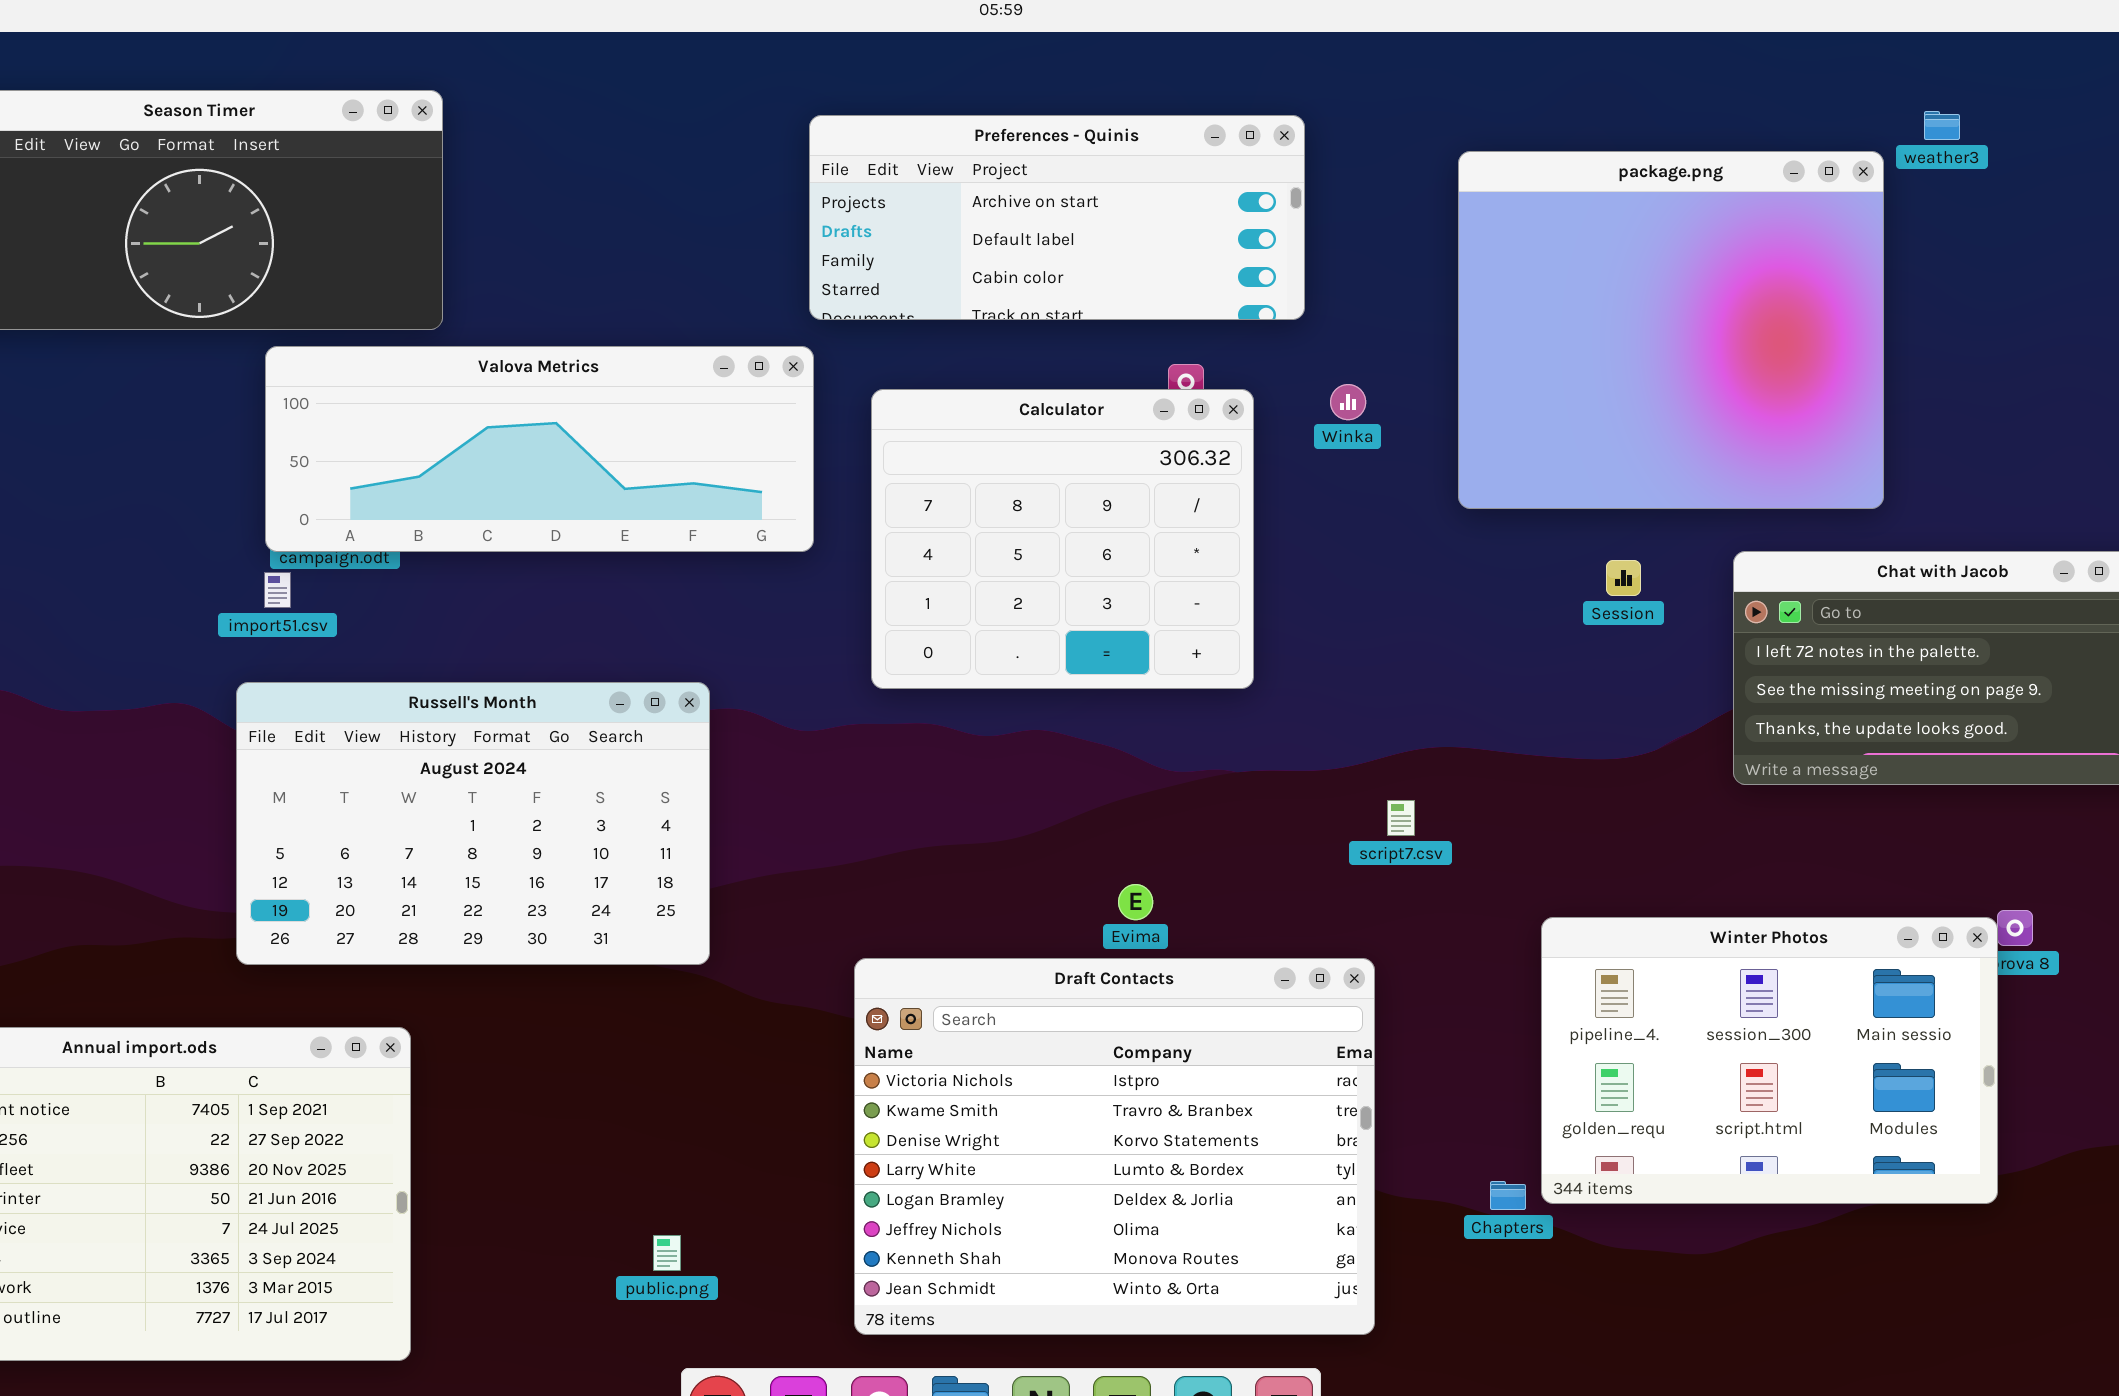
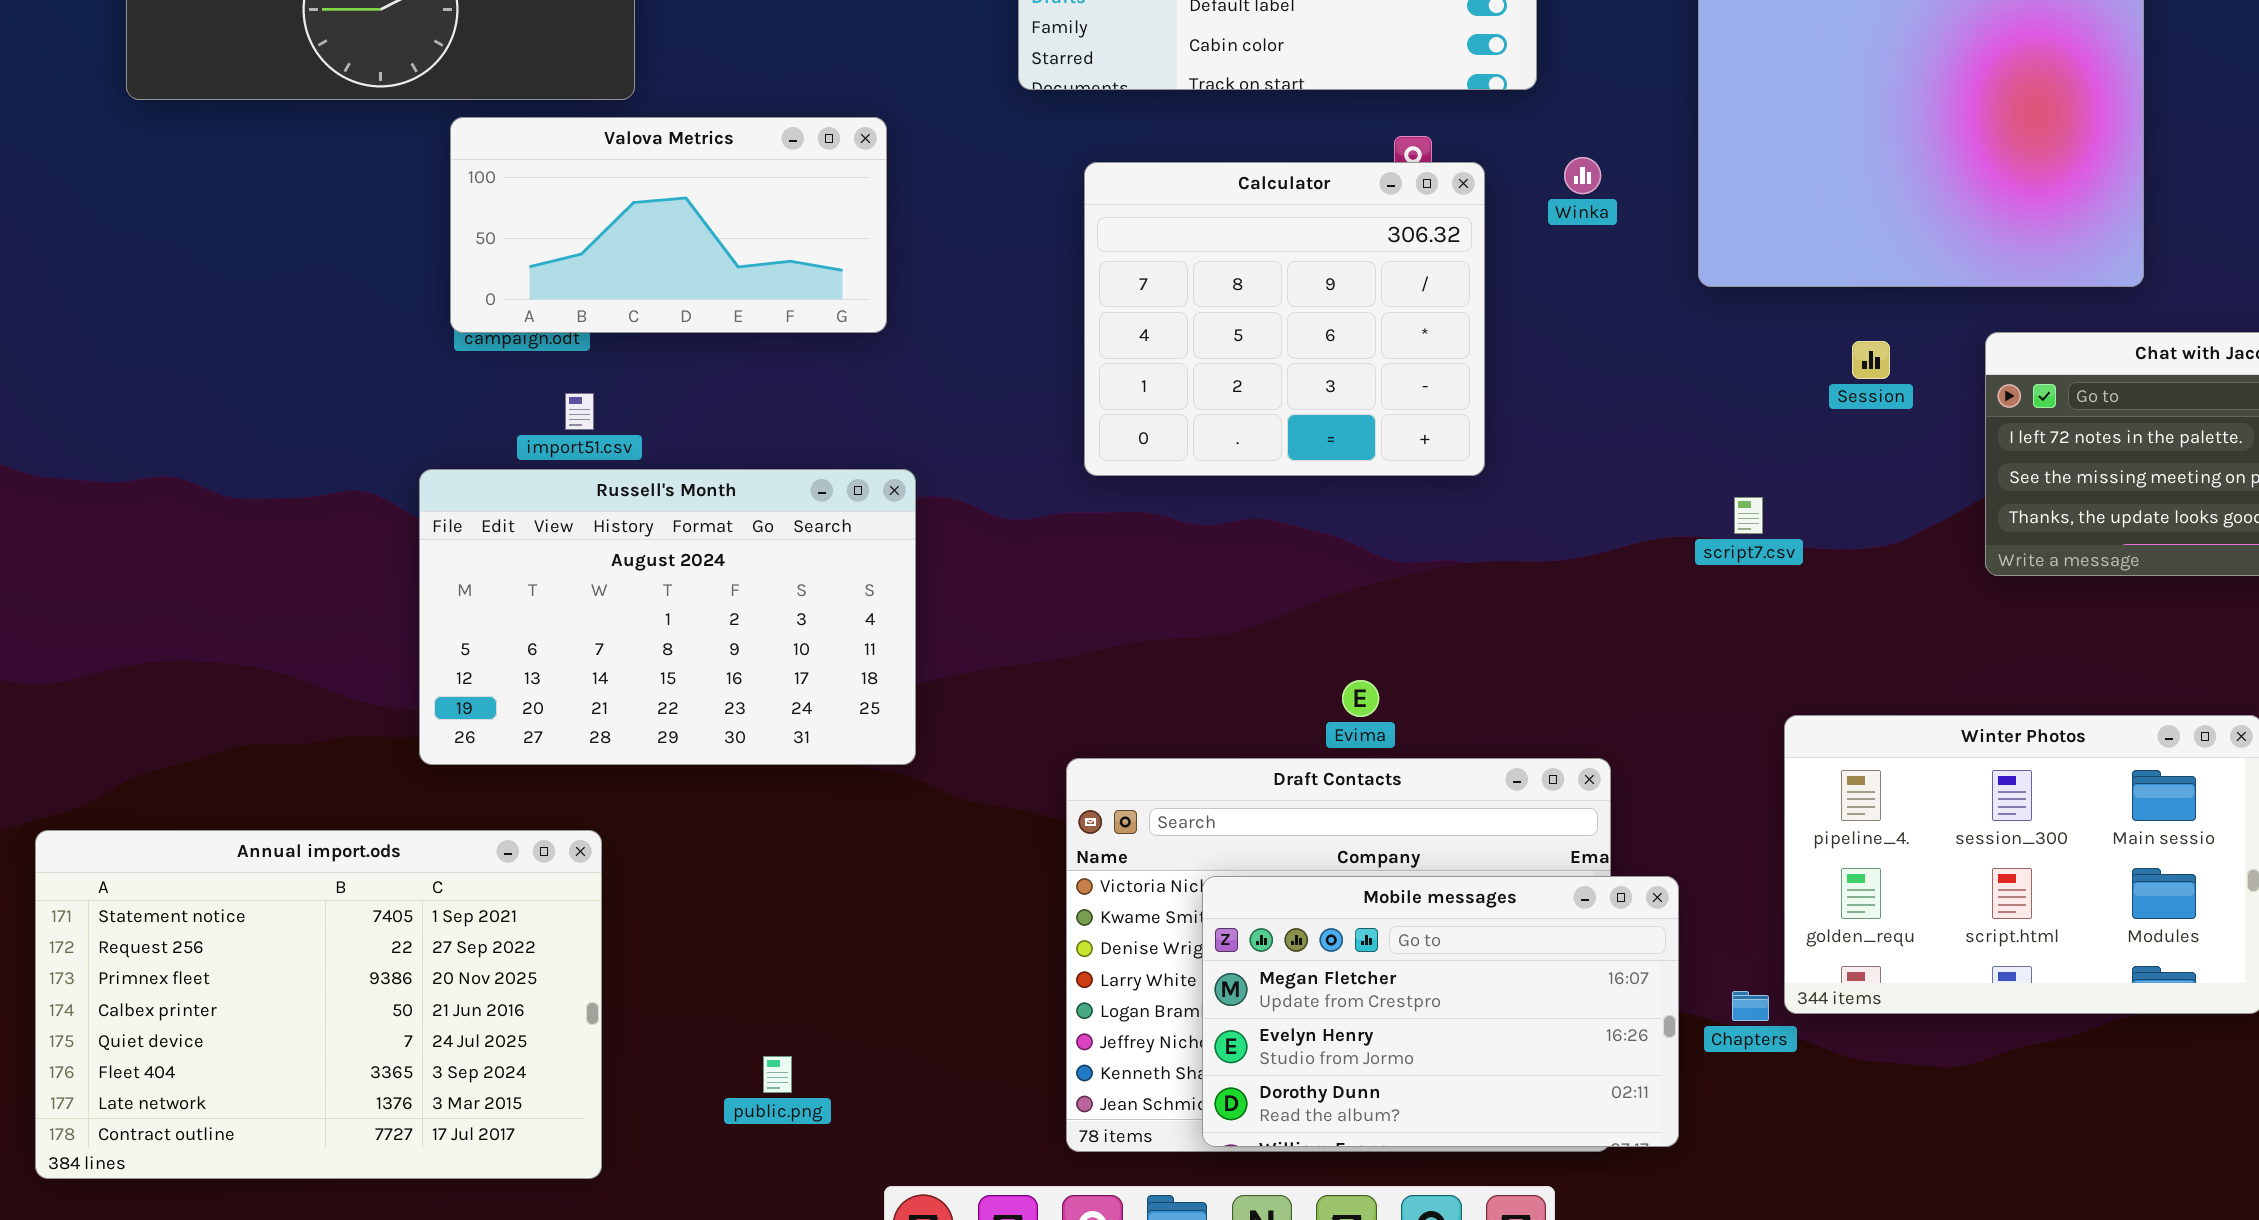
Valova Metrics: [265,346,814,552] -> [450,117,887,333], resized
import51.csv: [264,572,291,608] -> [565,393,594,430], moved
script7.csv: [1387,800,1415,836] -> [1734,497,1763,534], moved
Mobile messages: none -> [1202,876,1679,1147], opened
public.png: [653,1235,681,1271] -> [763,1056,792,1093], moved

